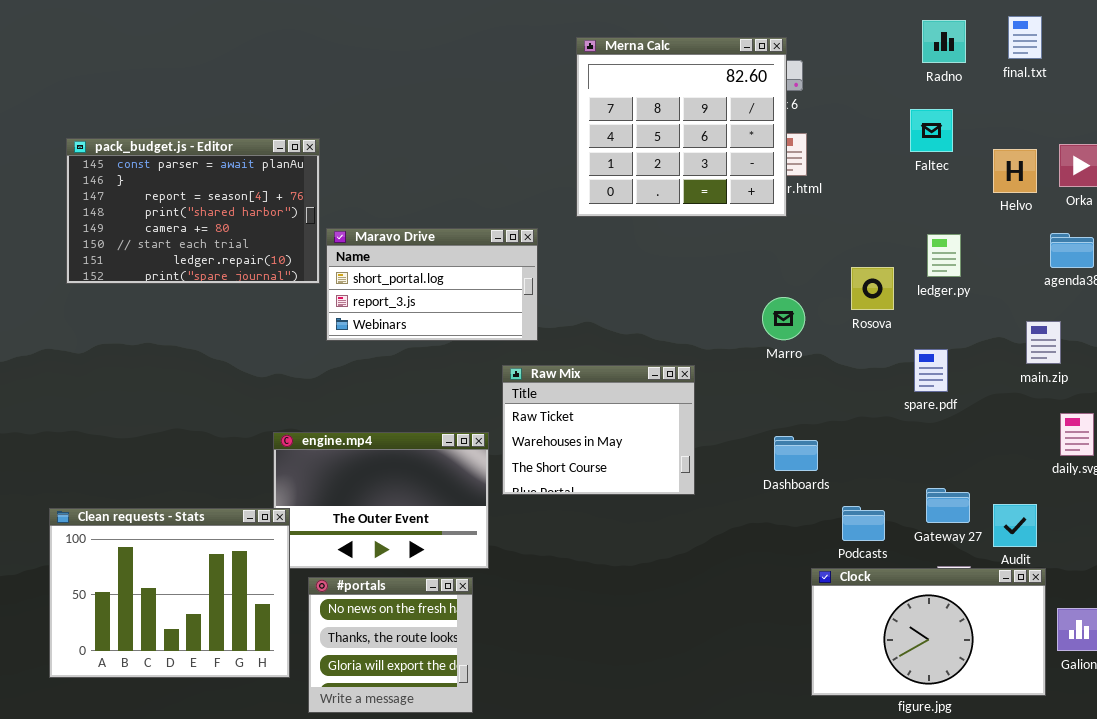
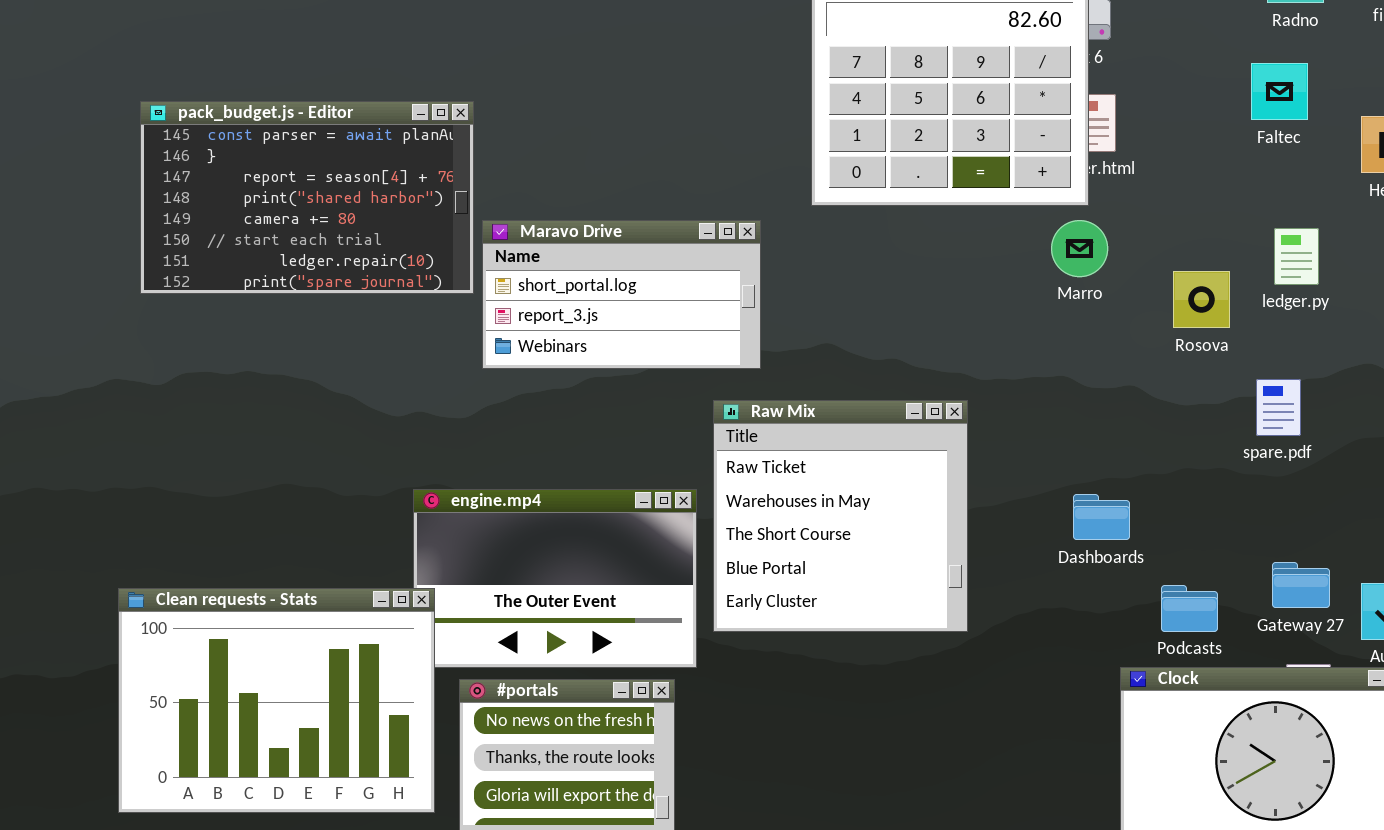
Marro: [762,297,805,340] -> [1051,220,1108,277], moved
Raw Mix: [502,365,695,495] -> [713,400,968,632], resized

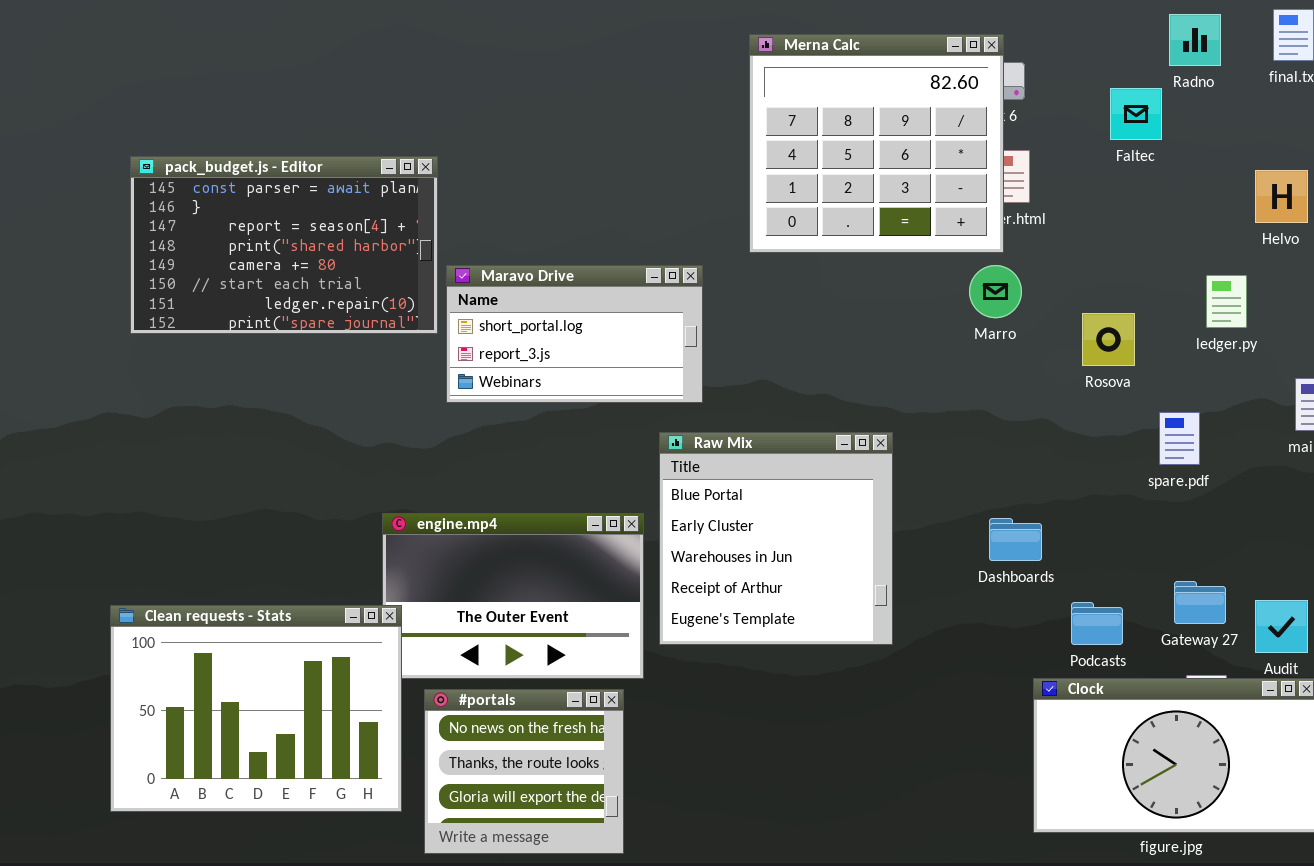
Faltec: [1251,63,1308,120] -> [1110,88,1162,140], moved
ledger.py: [1274,228,1319,285] -> [1206,275,1247,328], moved
Raw Mix: [713,400,968,632] -> [659,432,893,645], scrolled down 3 rows

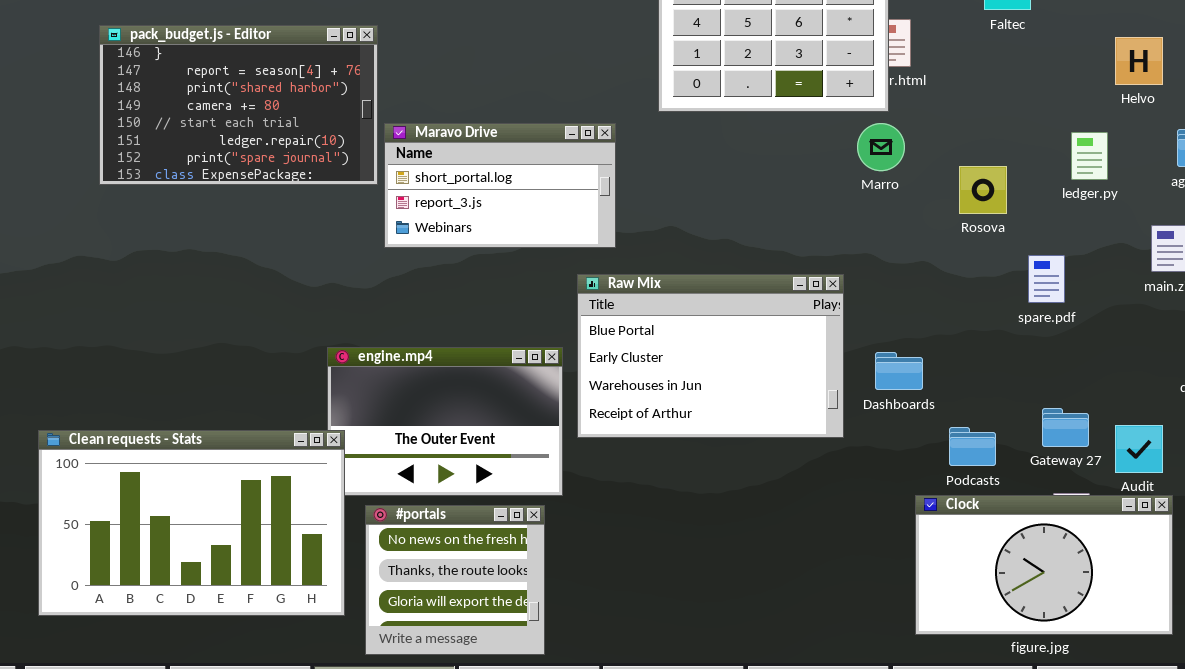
pack_budget.js - Editor: [130,156,438,334] -> [99,25,378,185], scrolled down 1 row
Raw Mix: [659,432,893,645] -> [577,274,844,438], resized
Clean requests - Stats: [110,605,402,812] -> [38,430,345,616], resized

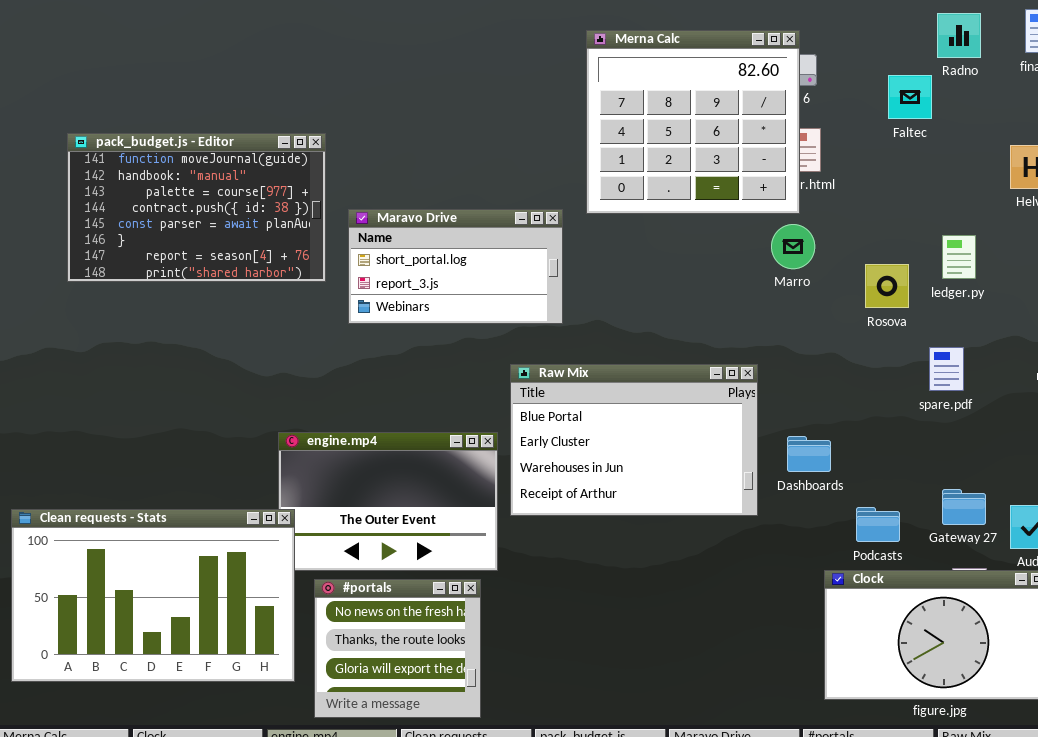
pack_budget.js - Editor: [99,25,378,185] -> [67,133,326,282], scrolled up 5 rows
Maravo Drive: [384,123,616,248] -> [348,209,563,324], moved
ledger.py: [1071,132,1108,180] -> [942,235,976,279], moved

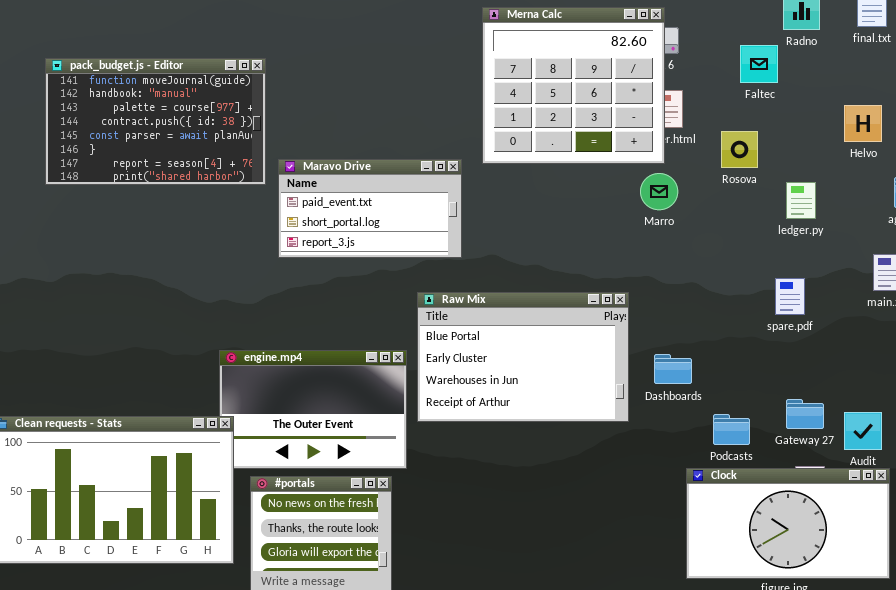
pack_budget.js - Editor: [67,133,326,282] -> [45,58,266,185], moved
Maravo Drive: [348,209,563,324] -> [278,159,462,258], scrolled up 1 row
Rosova: [865,264,909,308] -> [721,131,758,168], moved

